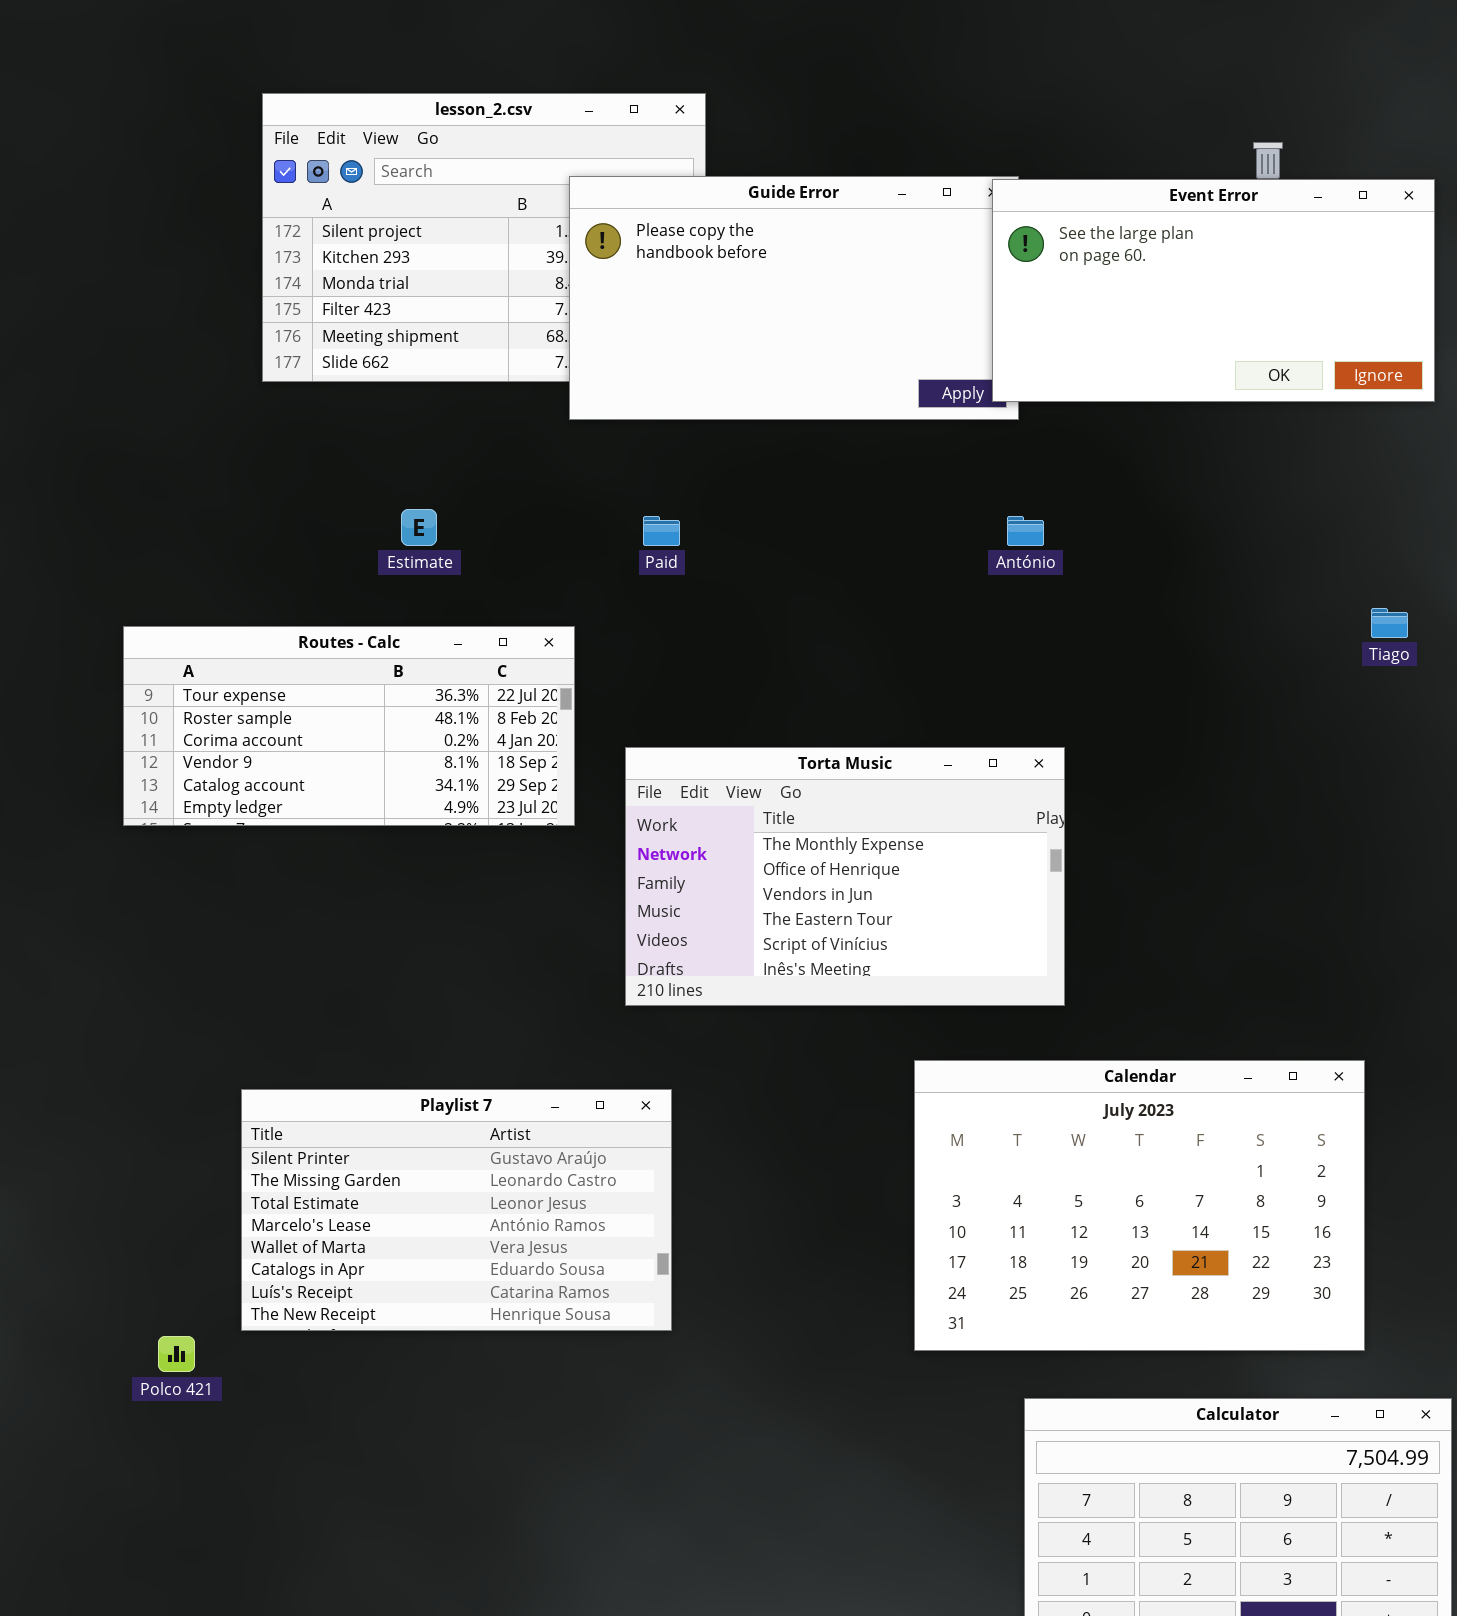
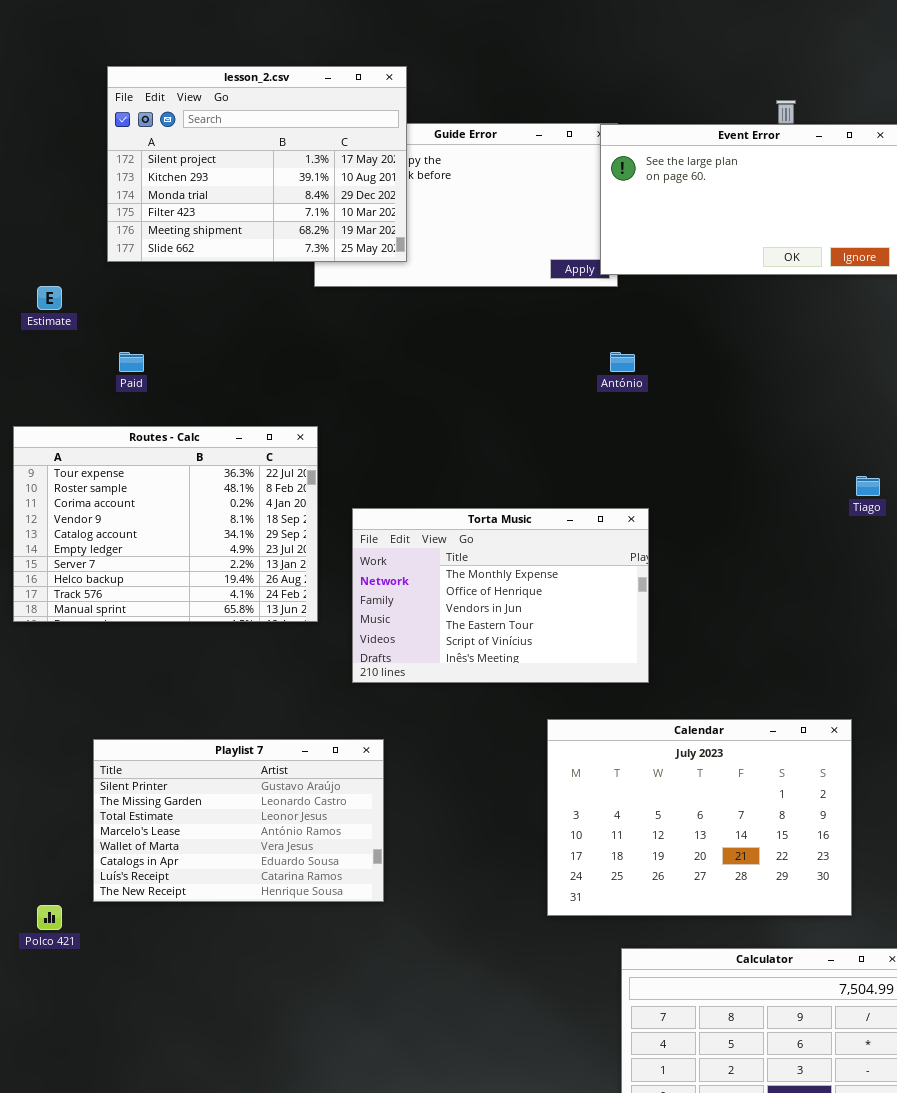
lesson_2.csv: [262,93,706,382] -> [107,66,407,262], raised
Estimate: [401,509,437,546] -> [37,286,62,310], moved
Paid: [643,516,680,546] -> [119,352,144,372], moved
Tiago: [1371,608,1408,638] -> [856,476,880,496], moved
Routes - Calc: [123,626,575,826] -> [13,426,318,622], resized

